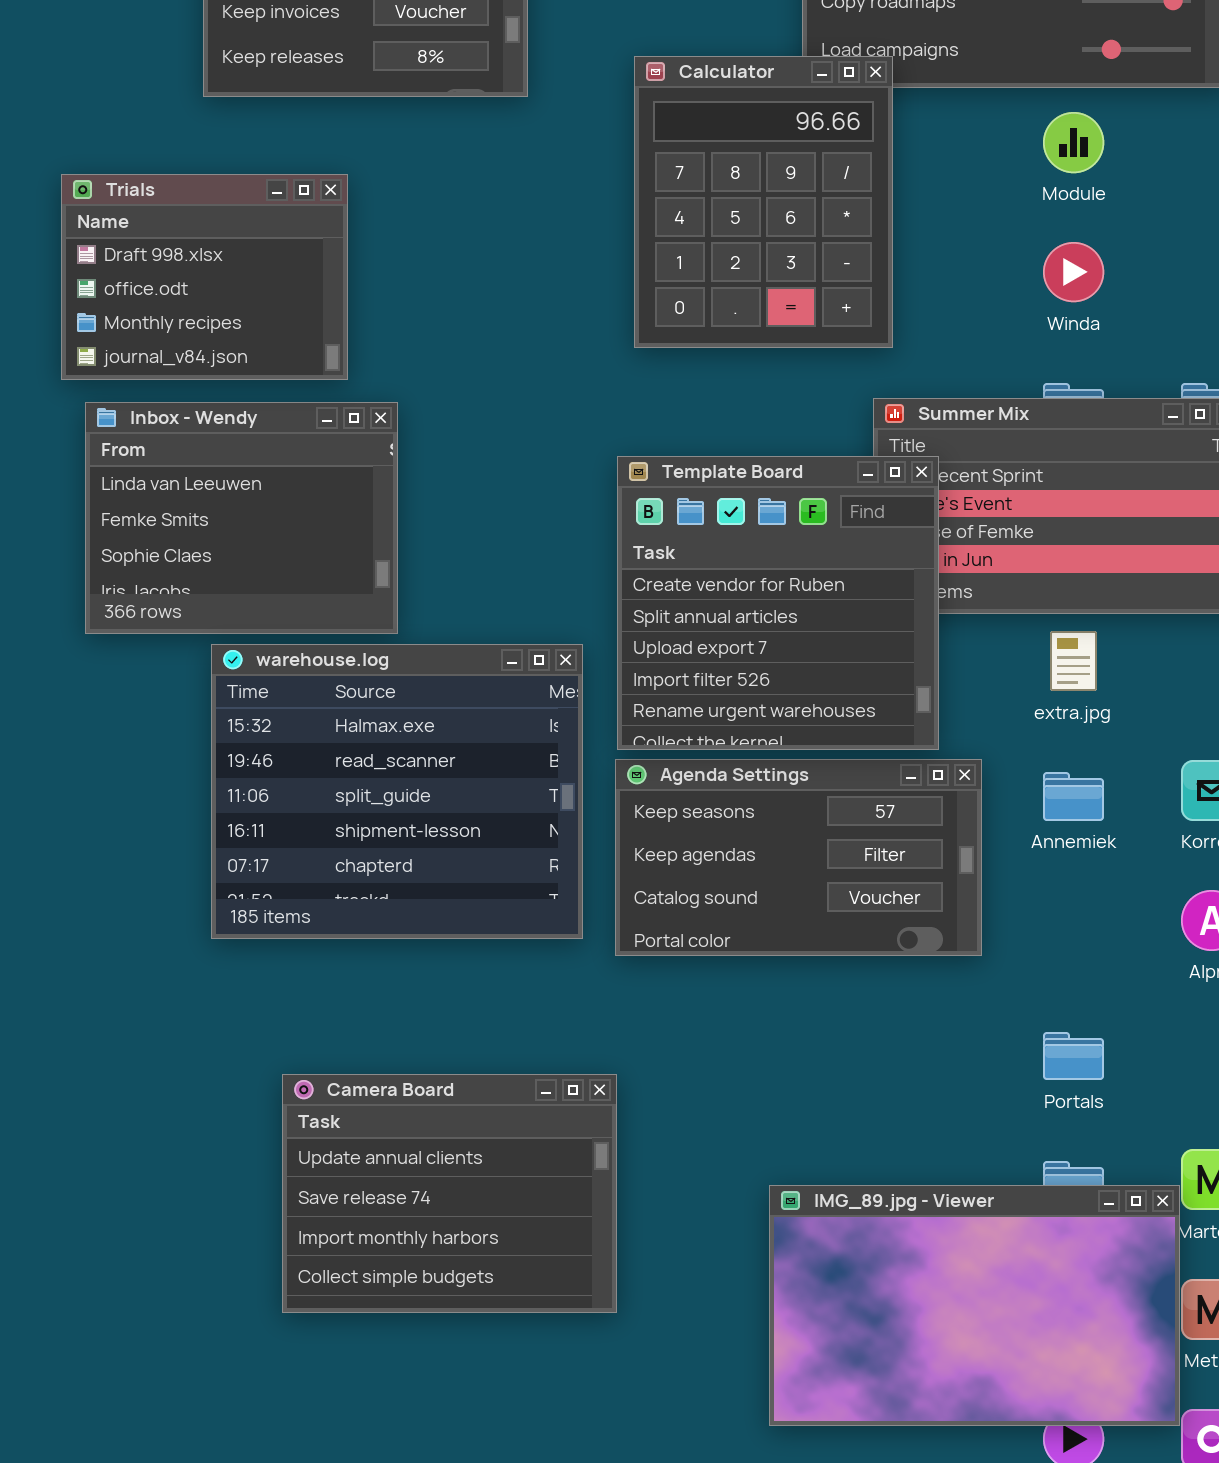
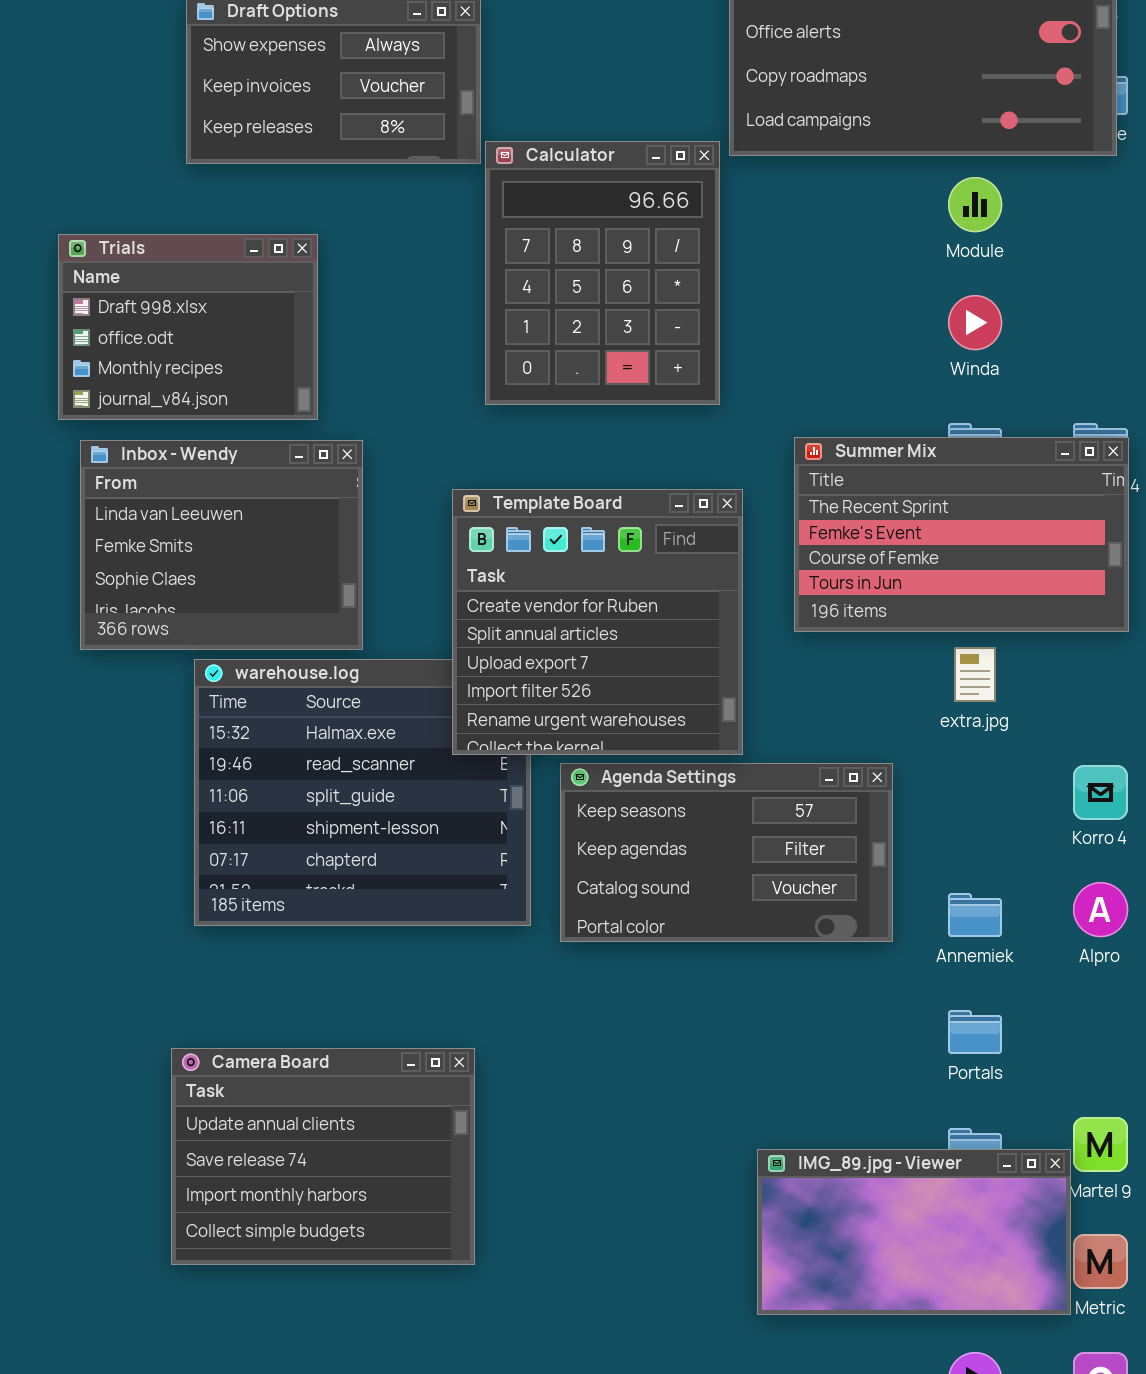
Calculator: [634,56,893,348] -> [485,141,720,405], moved
Template Board: [617,456,939,750] -> [452,489,743,755], moved
Annemiek: [1043,772,1104,821] -> [948,893,1002,937], moved
Camera Board: [282,1074,617,1313] -> [171,1048,475,1265], moved
IMG_89.jpg - Viewer: [769,1185,1180,1426] -> [757,1149,1071,1315], resized

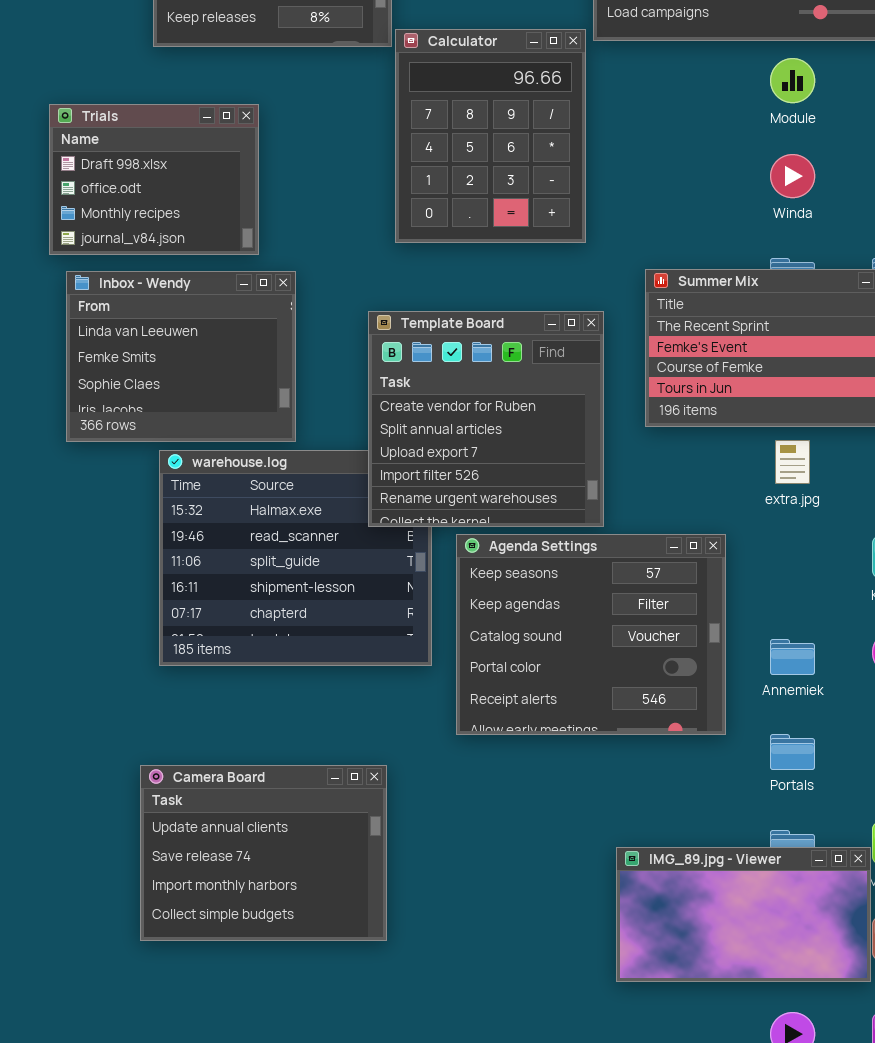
Agenda Settings: [560,763,893,942] -> [456,534,726,735], resized

